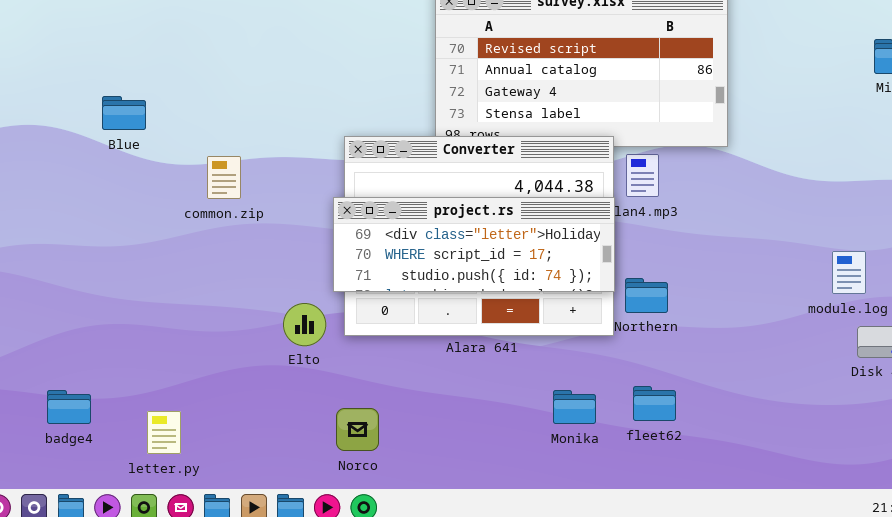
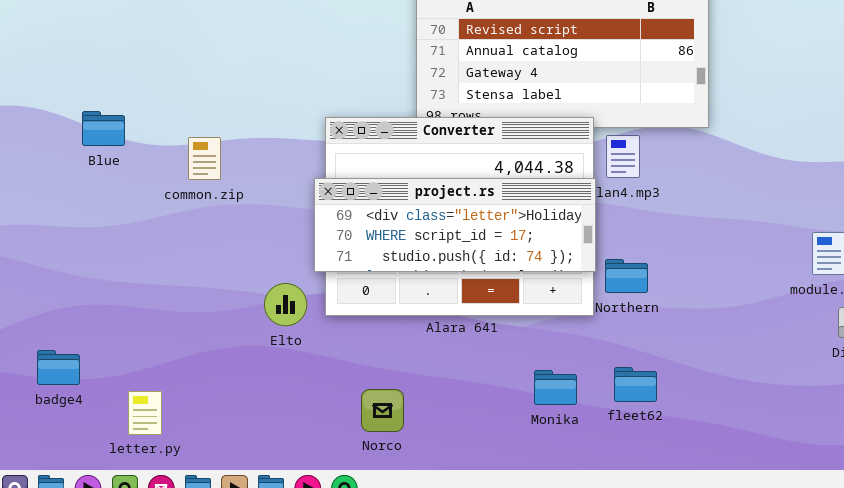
Blue: [102,96,146,130] -> [82,111,125,146], moved
badge4: [47,390,91,424] -> [37,350,80,385], moved
Norco: [336,408,379,451] -> [361,389,404,432], moved

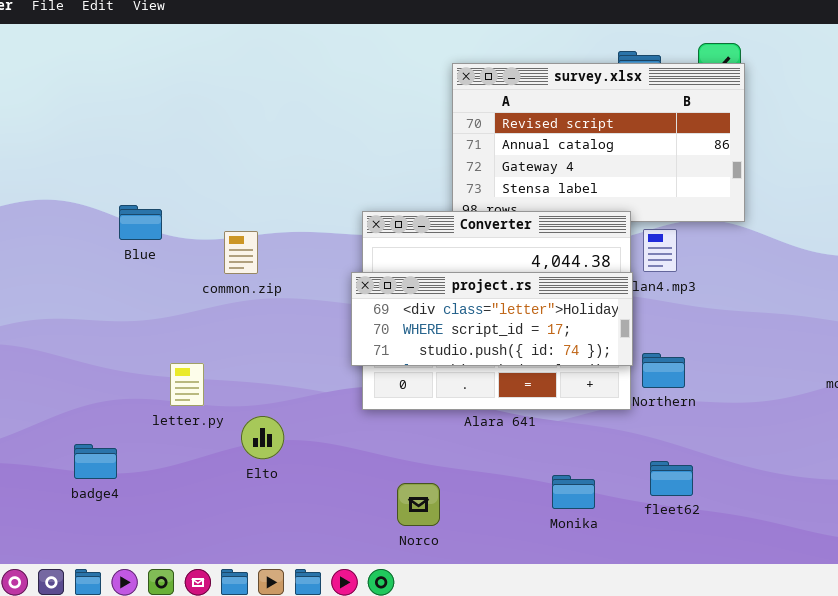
Elto: [264,283,307,326] -> [241,416,284,459], moved
Monika: [534,370,577,405] -> [552,475,595,509], moved
letter.py: [128,391,162,435] -> [170,363,204,406], moved

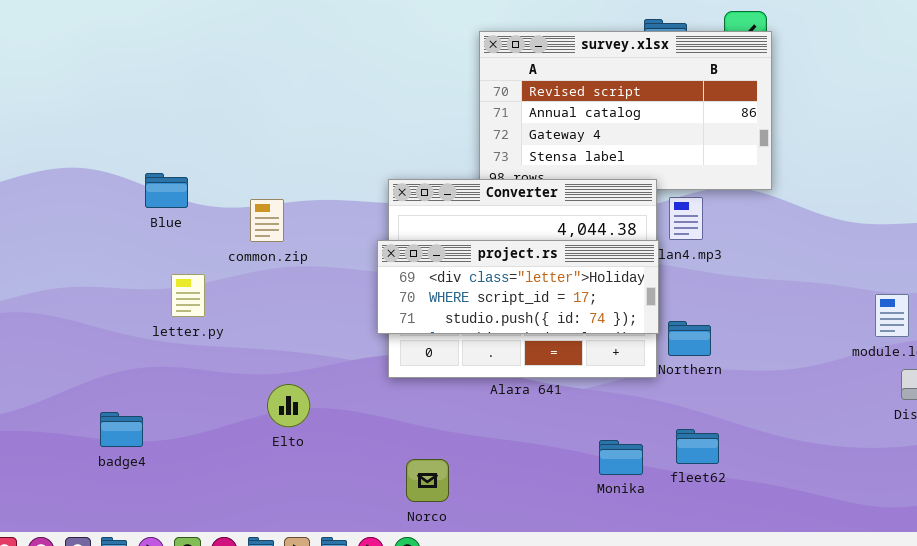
letter.py: [170,363,204,406] -> [171,274,205,317], moved
Monika: [552,475,595,509] -> [599,440,643,475], moved
Norco: [397,483,440,526] -> [406,459,449,502], moved

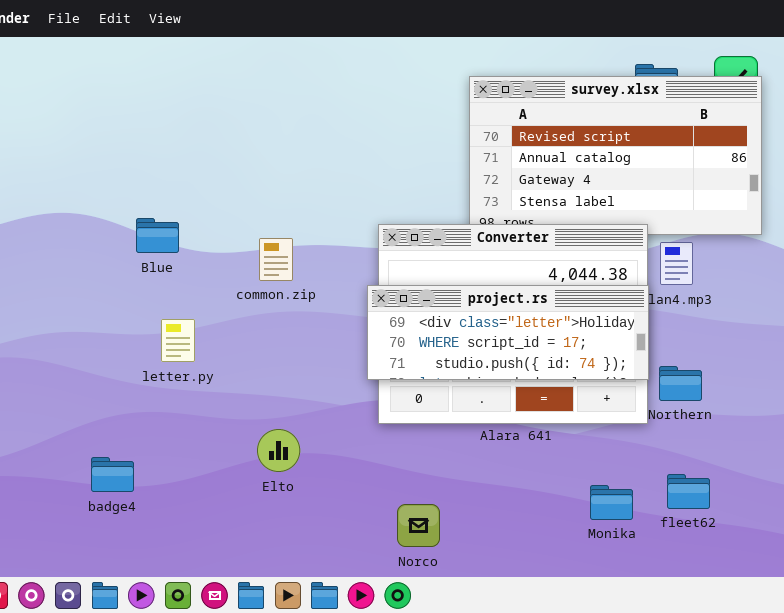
common.zip: [250,199,284,242] -> [259,238,293,281], moved

